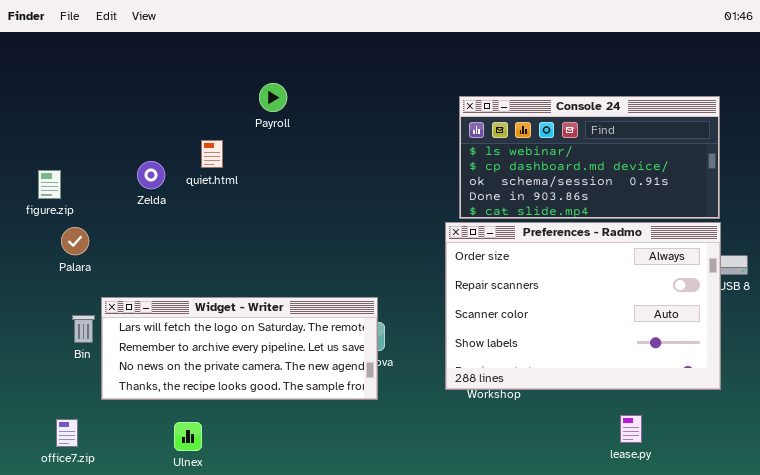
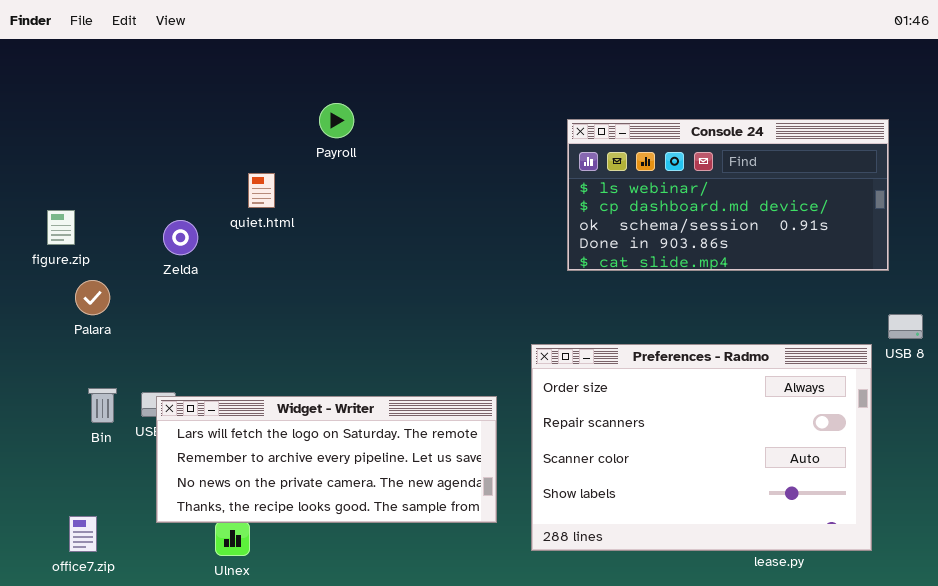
Zelda: [137,161,165,189] -> [163,220,198,255], moved
Preferences - Radmo: [445,222,721,390] -> [531,344,872,551], moved
Widget - Writer: [101,297,378,400] -> [156,396,497,523], moved

